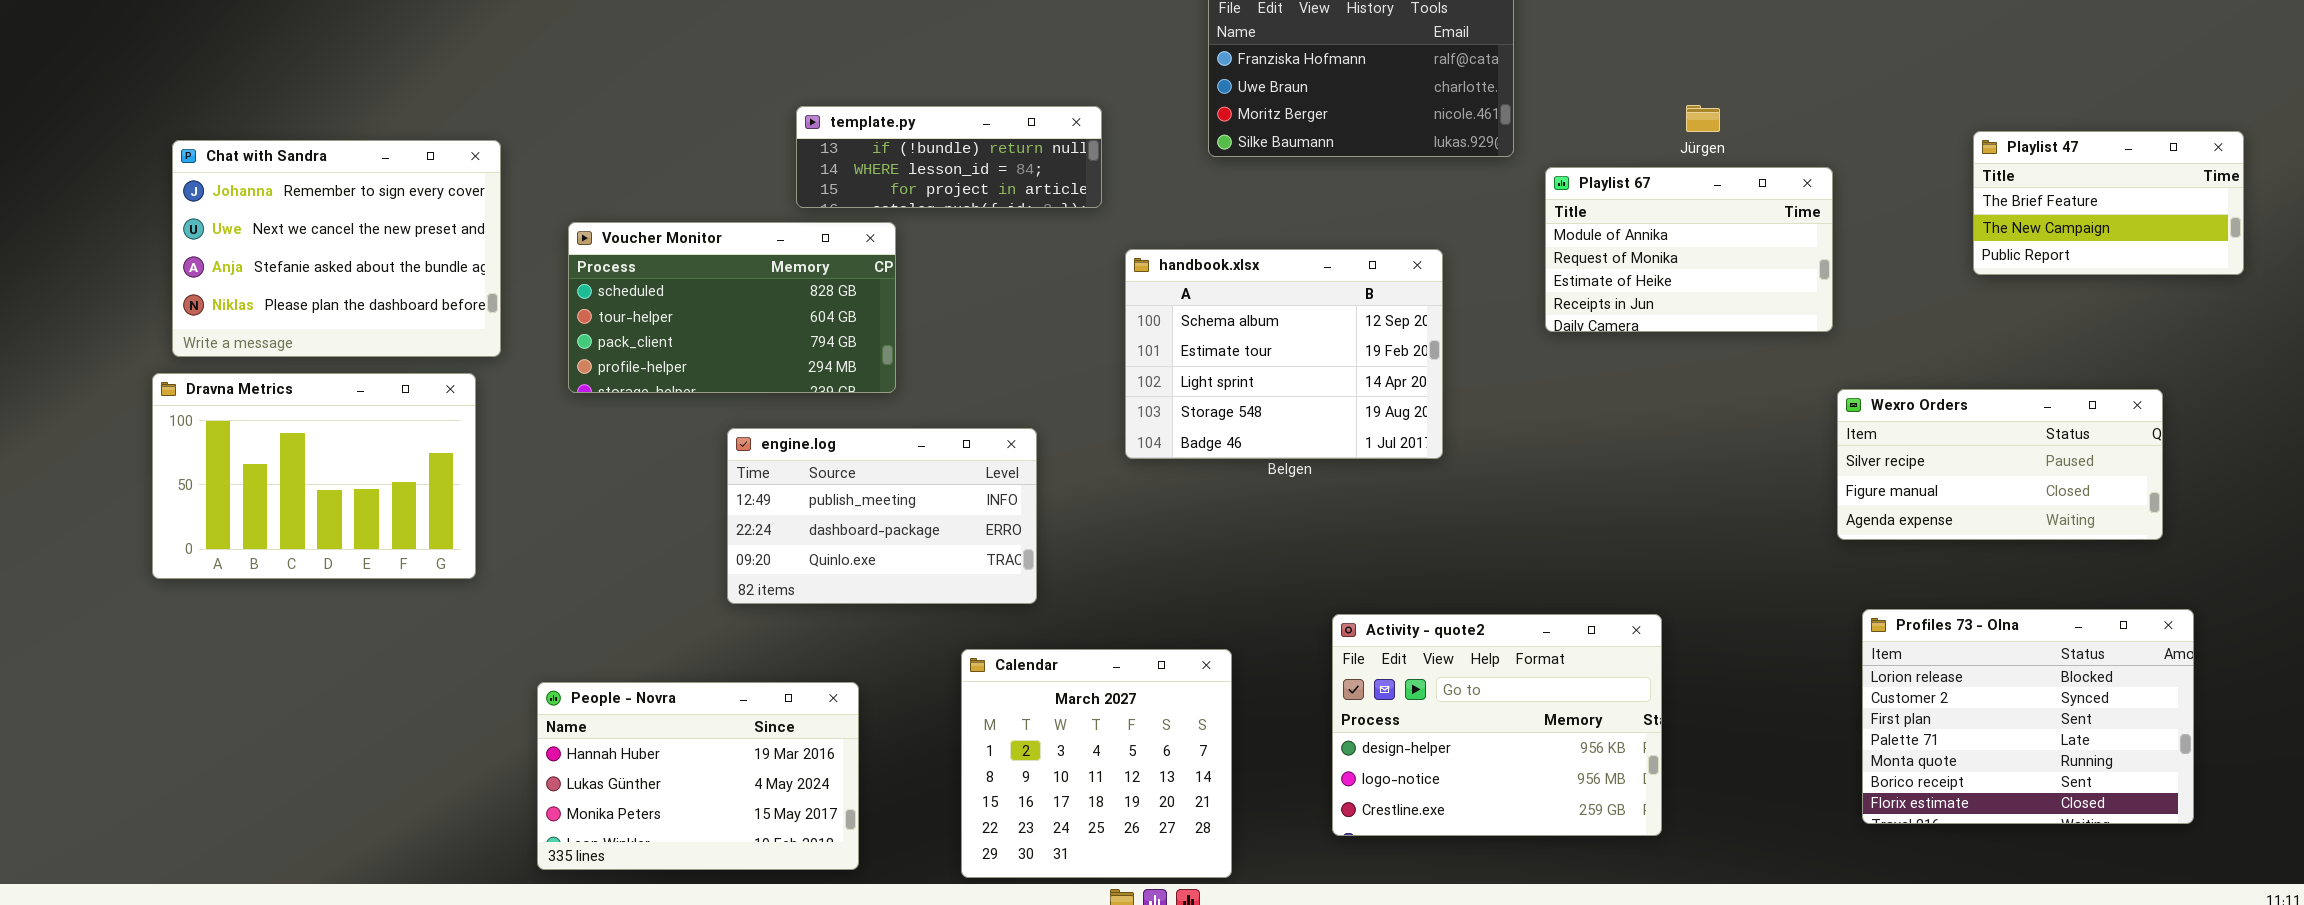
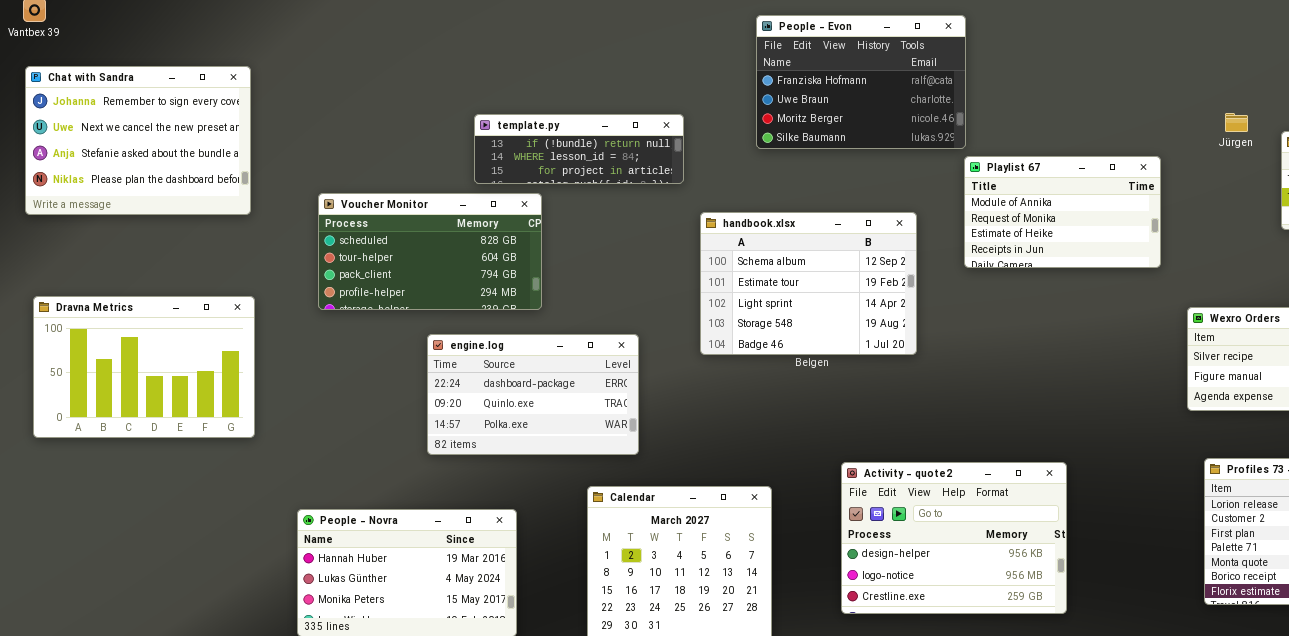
Jürgen: [1686,105,1720,132] -> [1225,113,1248,132], moved
Chat with Sandra: [172,140,501,357] -> [25,66,251,215], moved
Playlist 67: [1545,167,1833,332] -> [964,156,1161,268], moved
engine.log: [727,428,1037,604] -> [427,334,639,455], scrolled down 1 row

